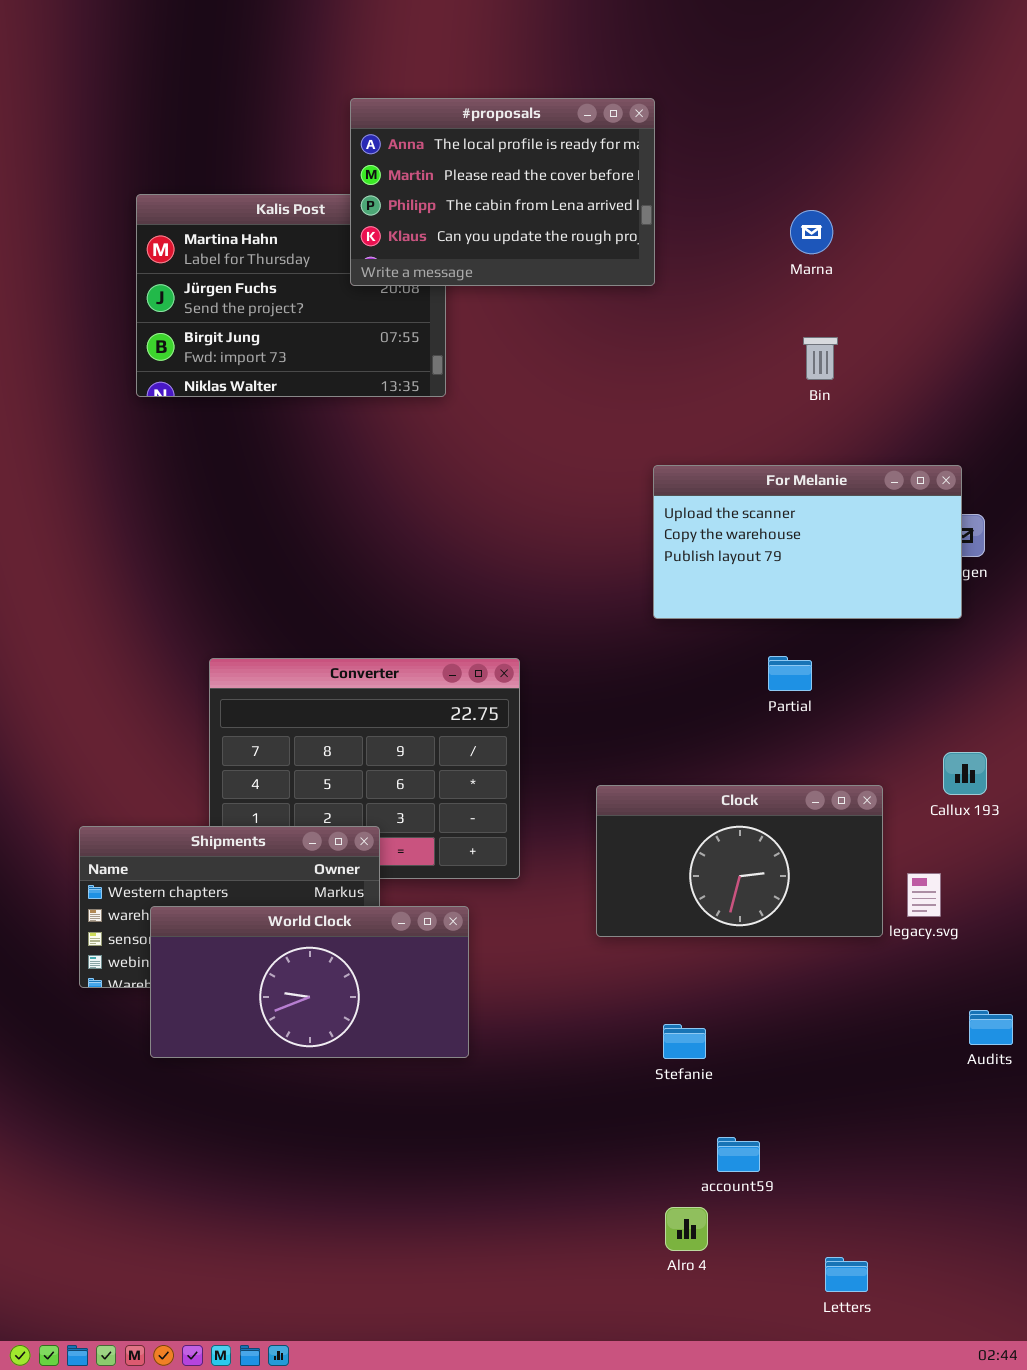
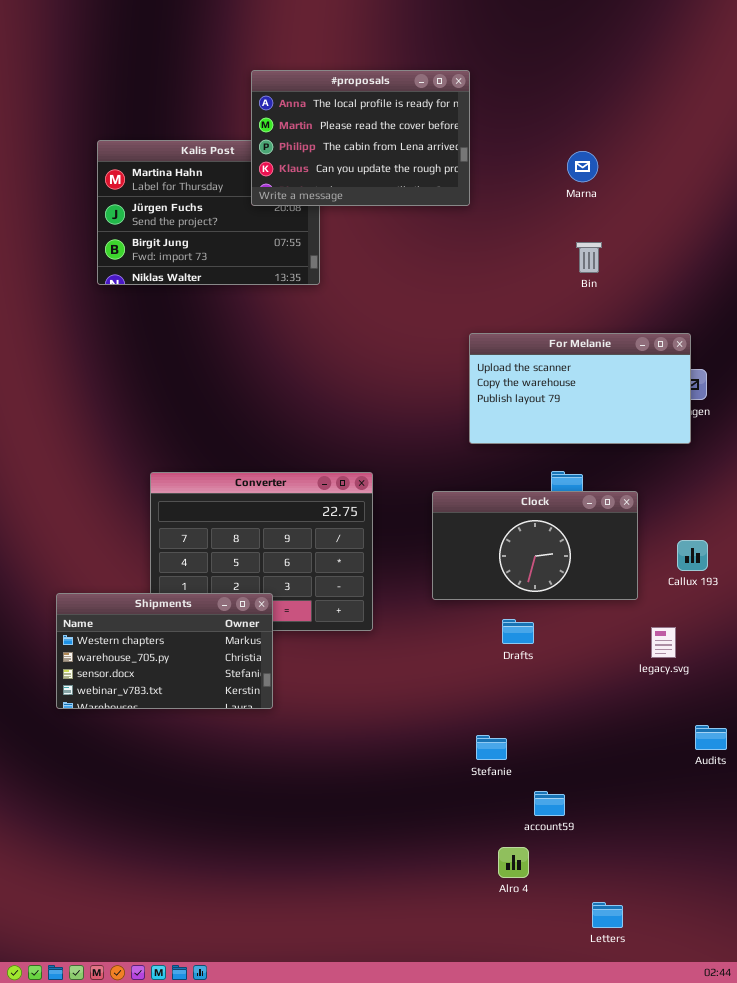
Clock: [596,785,883,937] -> [432,491,638,600], moved
World Clock: [150,906,469,1058] -> none, closed
account59: [717,1137,760,1172] -> [534,791,565,816], moved
Alro 4: [665,1207,708,1251] -> [498,847,529,878], moved

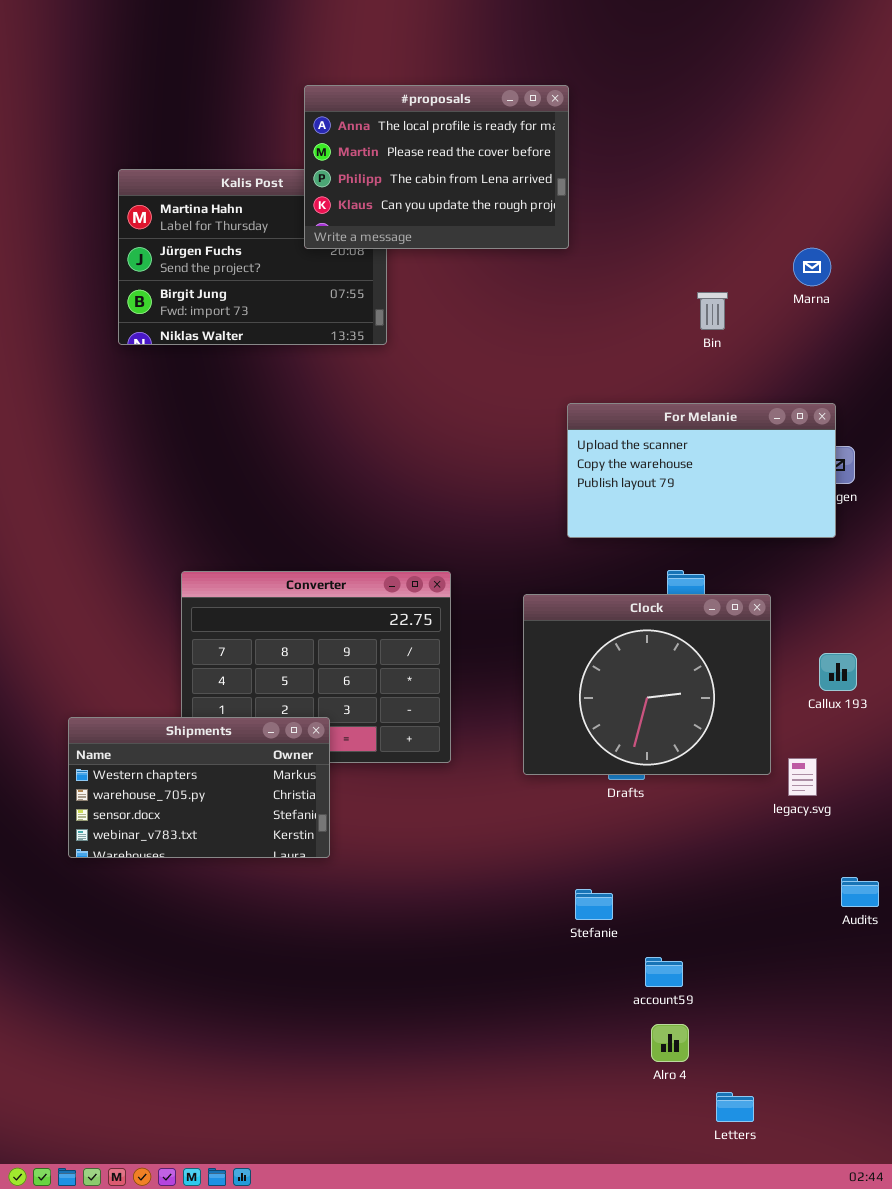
Marna: [567,151,598,182] -> [793,248,831,286], moved
Clock: [432,491,638,600] -> [523,594,771,775], resized
Alro 4: [498,847,529,878] -> [651,1024,689,1062], moved

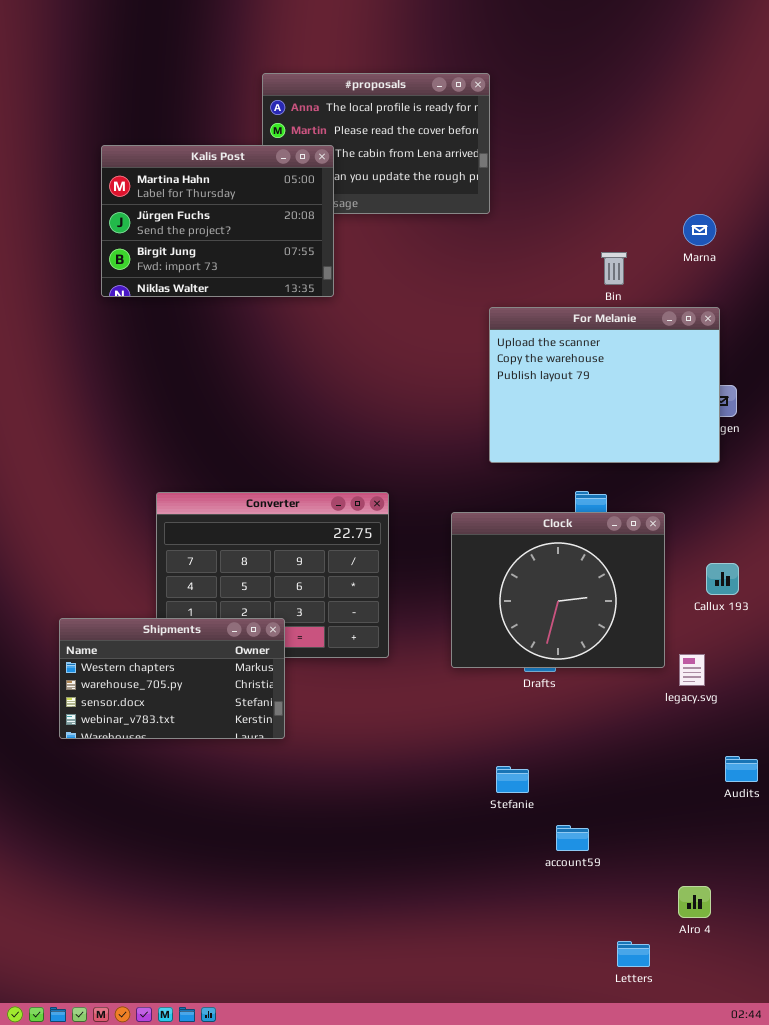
Kalis Post: [118,169,387,345] -> [101,145,334,297], raised
For Melanie: [567,403,836,538] -> [489,307,720,463], resized
Alro 4: [651,1024,689,1062] -> [678,886,711,918], moved

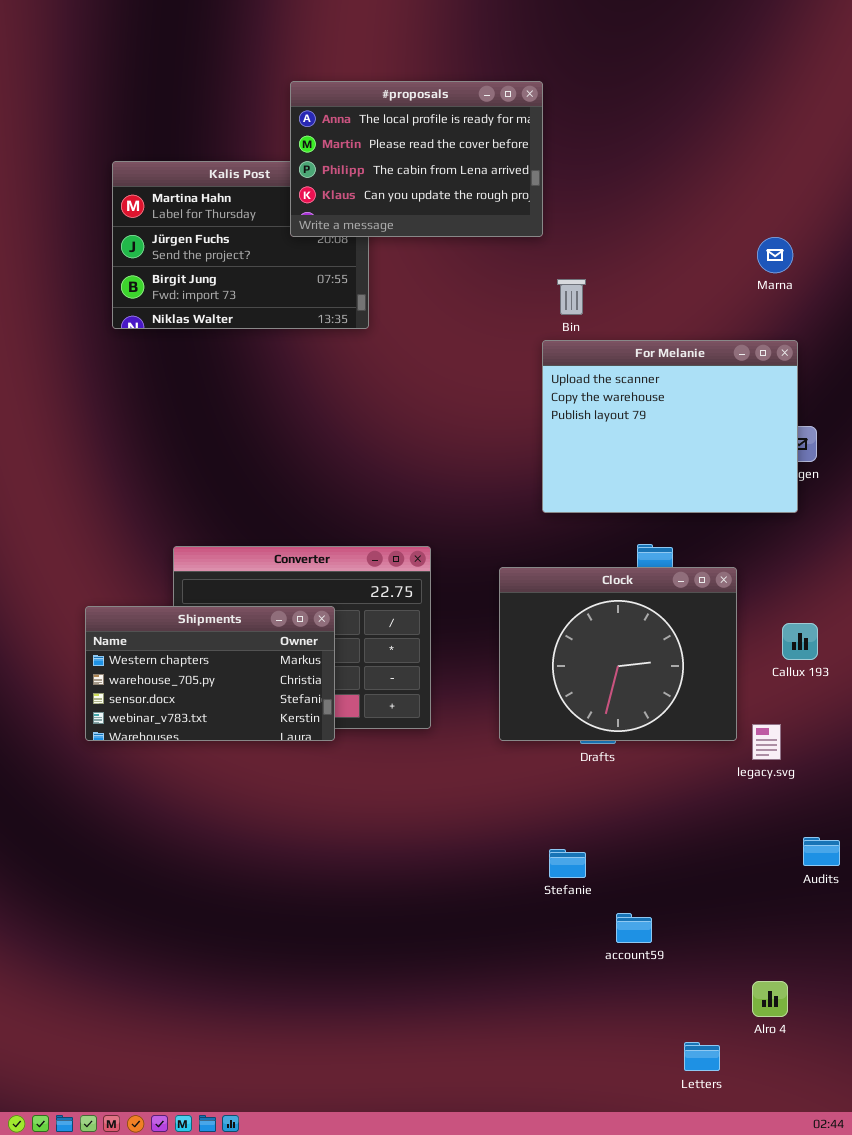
#proposals: [262,73,490,214] -> [290,81,543,237], raised
Bin: [601,252,627,285] -> [557,279,586,315], moved
Shipments: [59,618,285,739] -> [85,606,335,741], moved

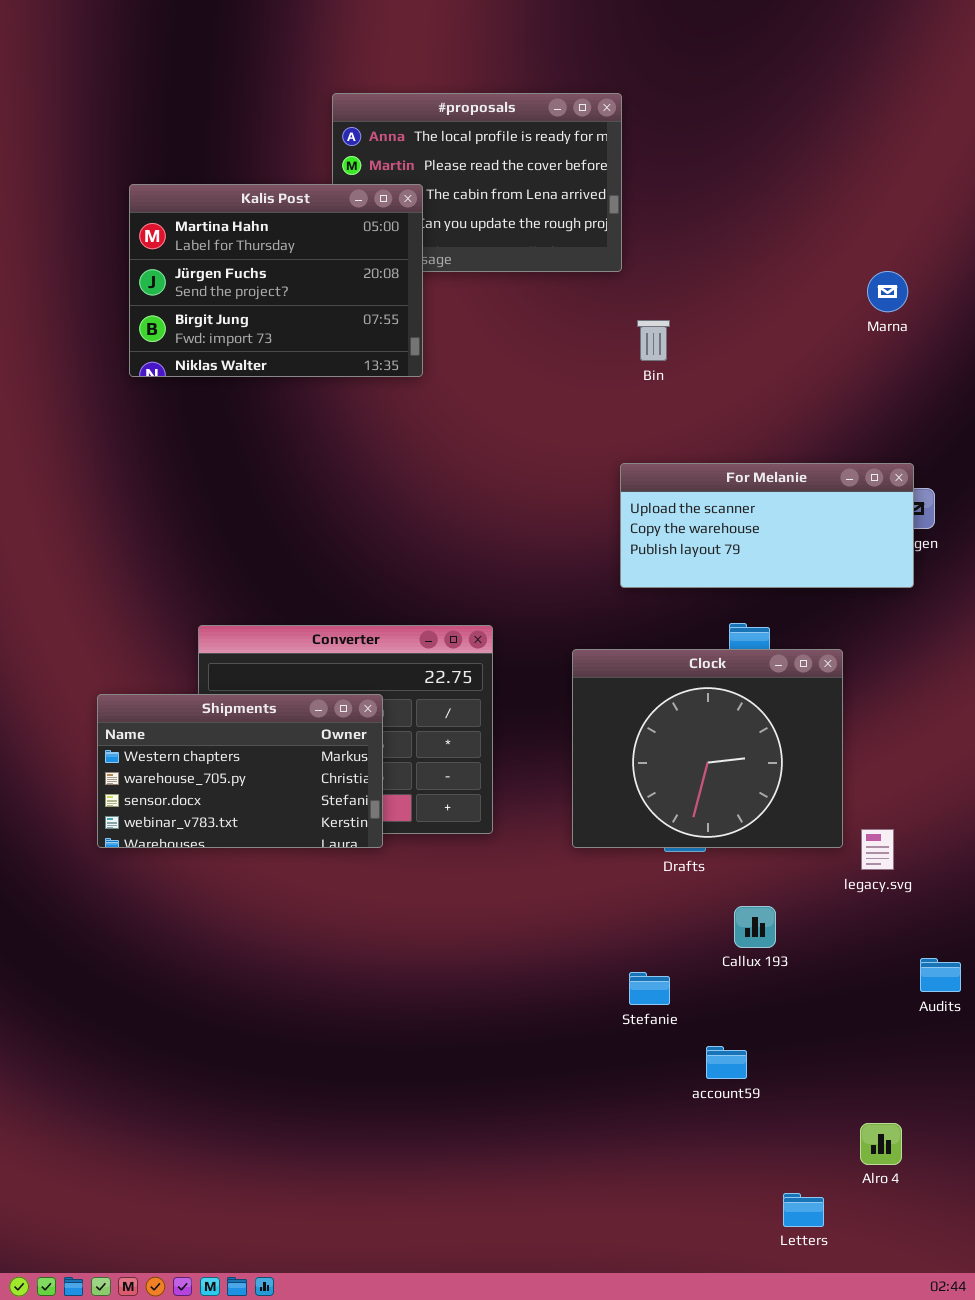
Kalis Post: [112,161,369,329] -> [129,184,423,377], raised
For Melanie: [542,340,798,513] -> [620,463,914,588], resized
Callux 193: [782,623,818,660] -> [734,906,776,948], moved

